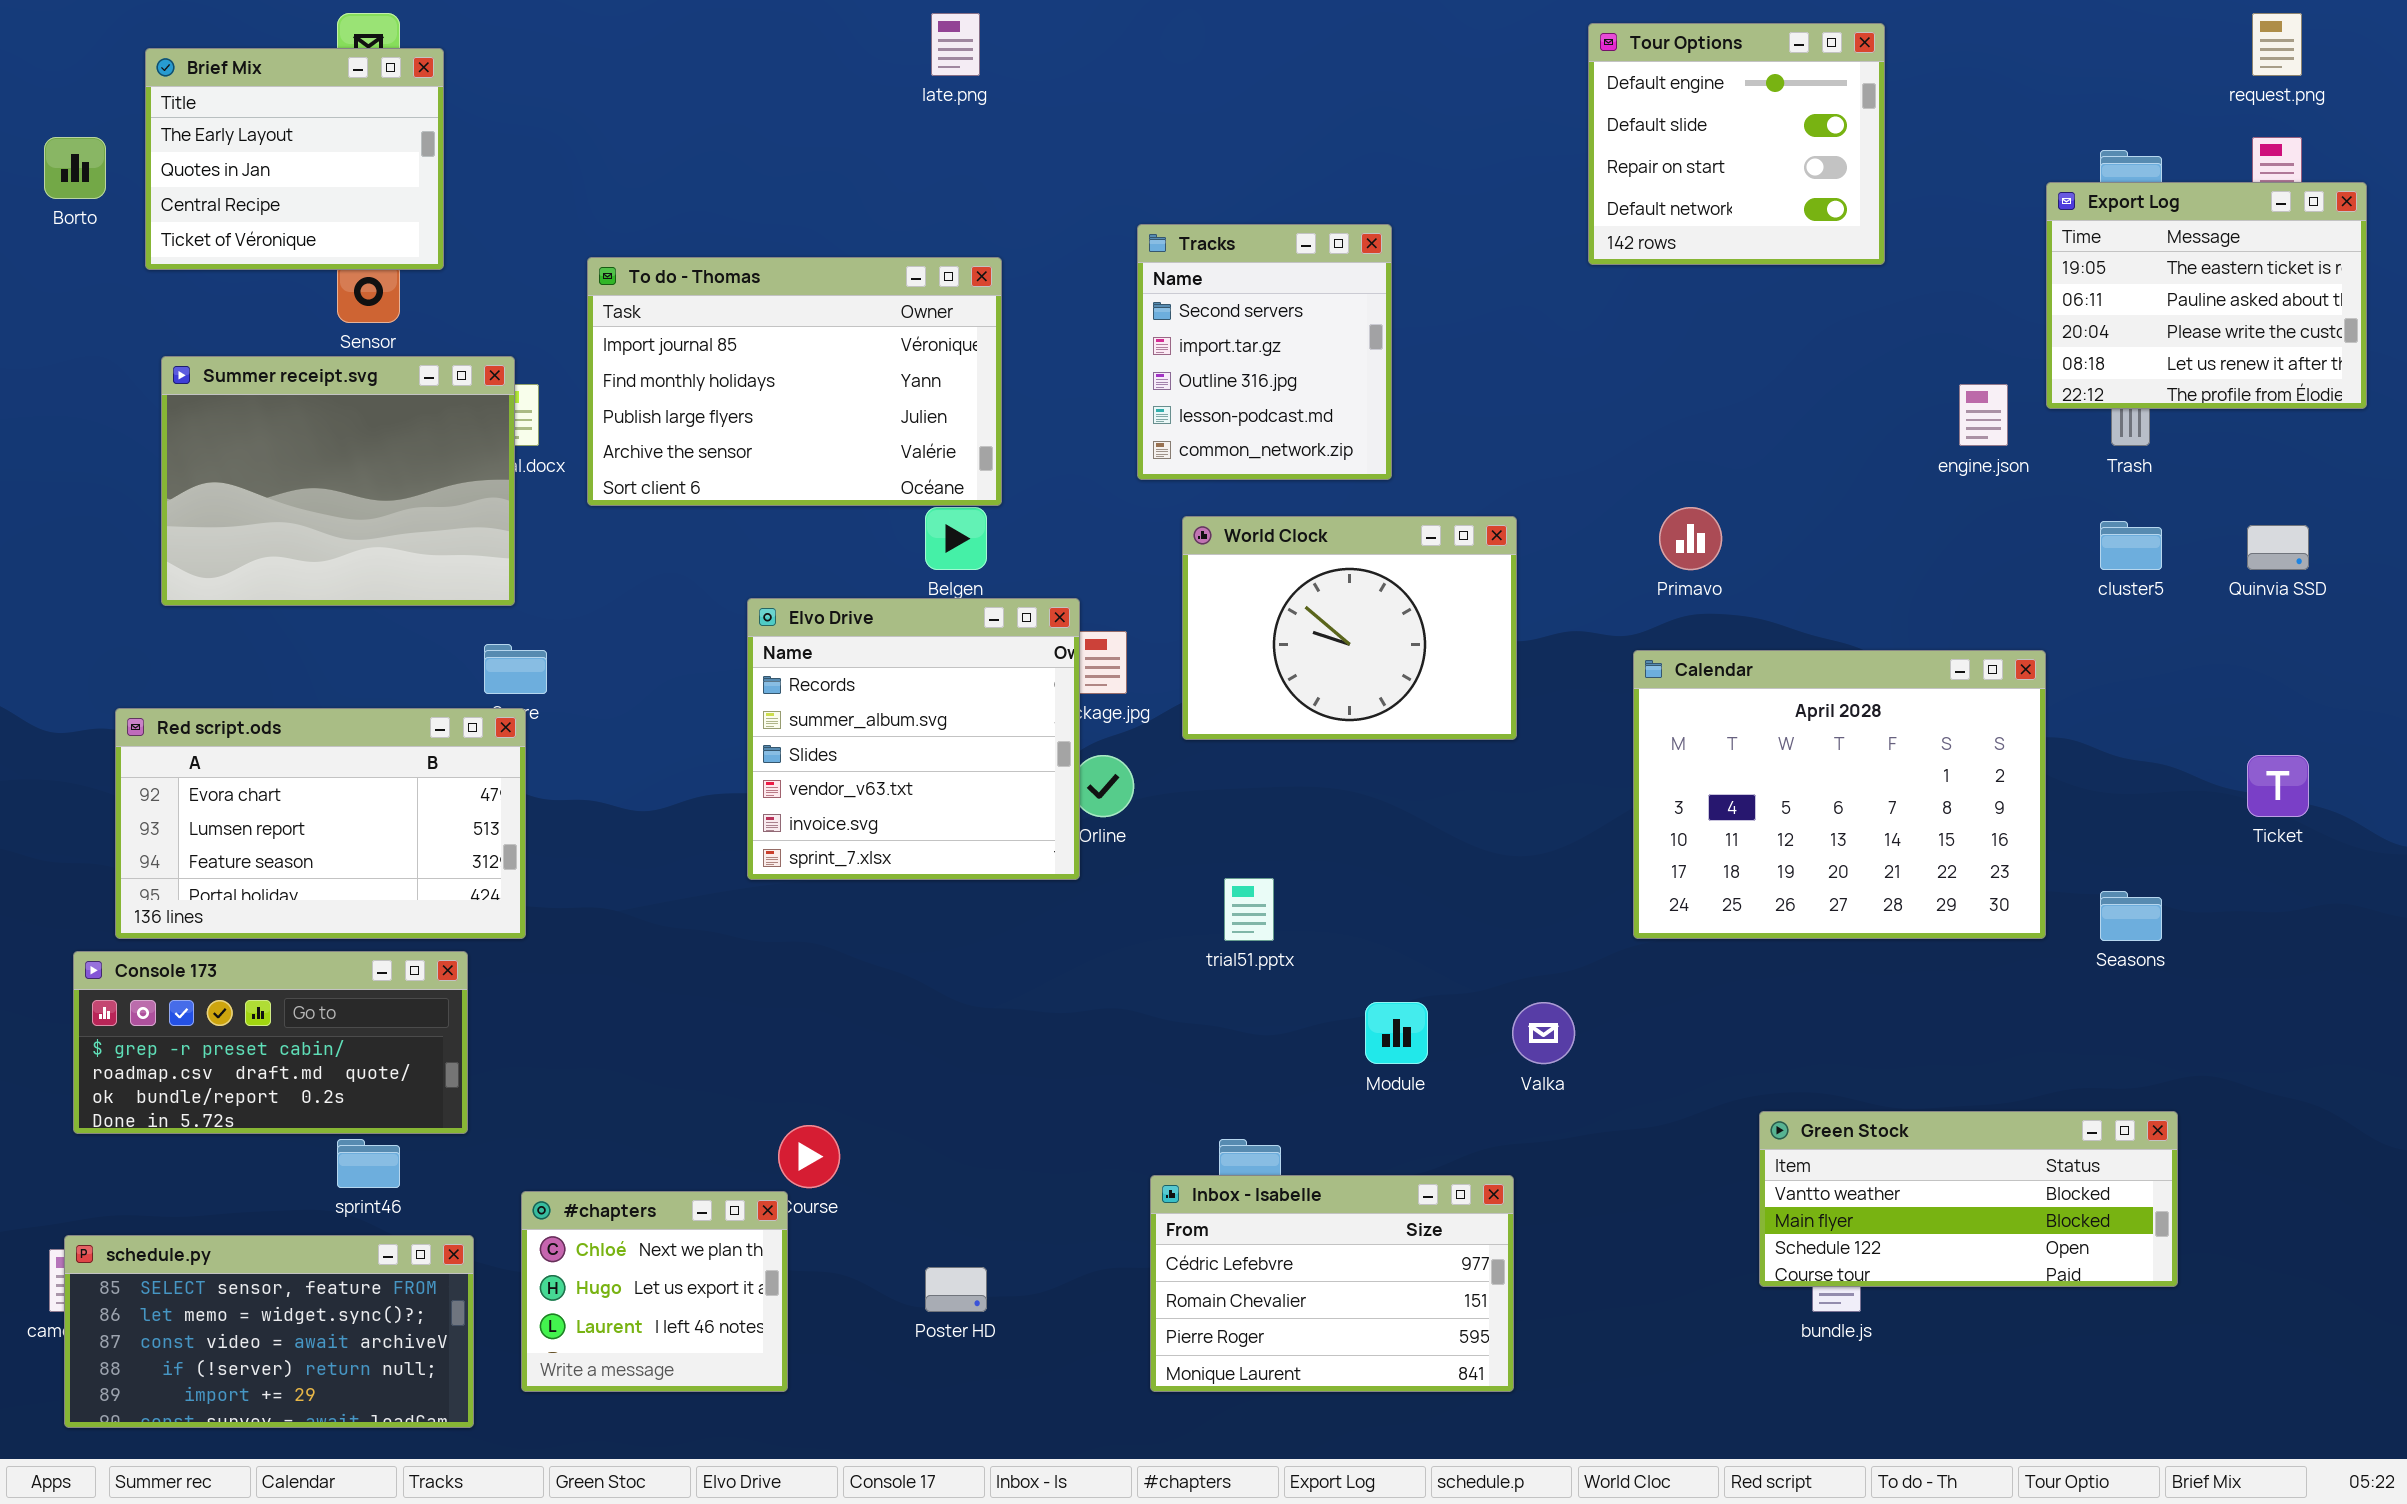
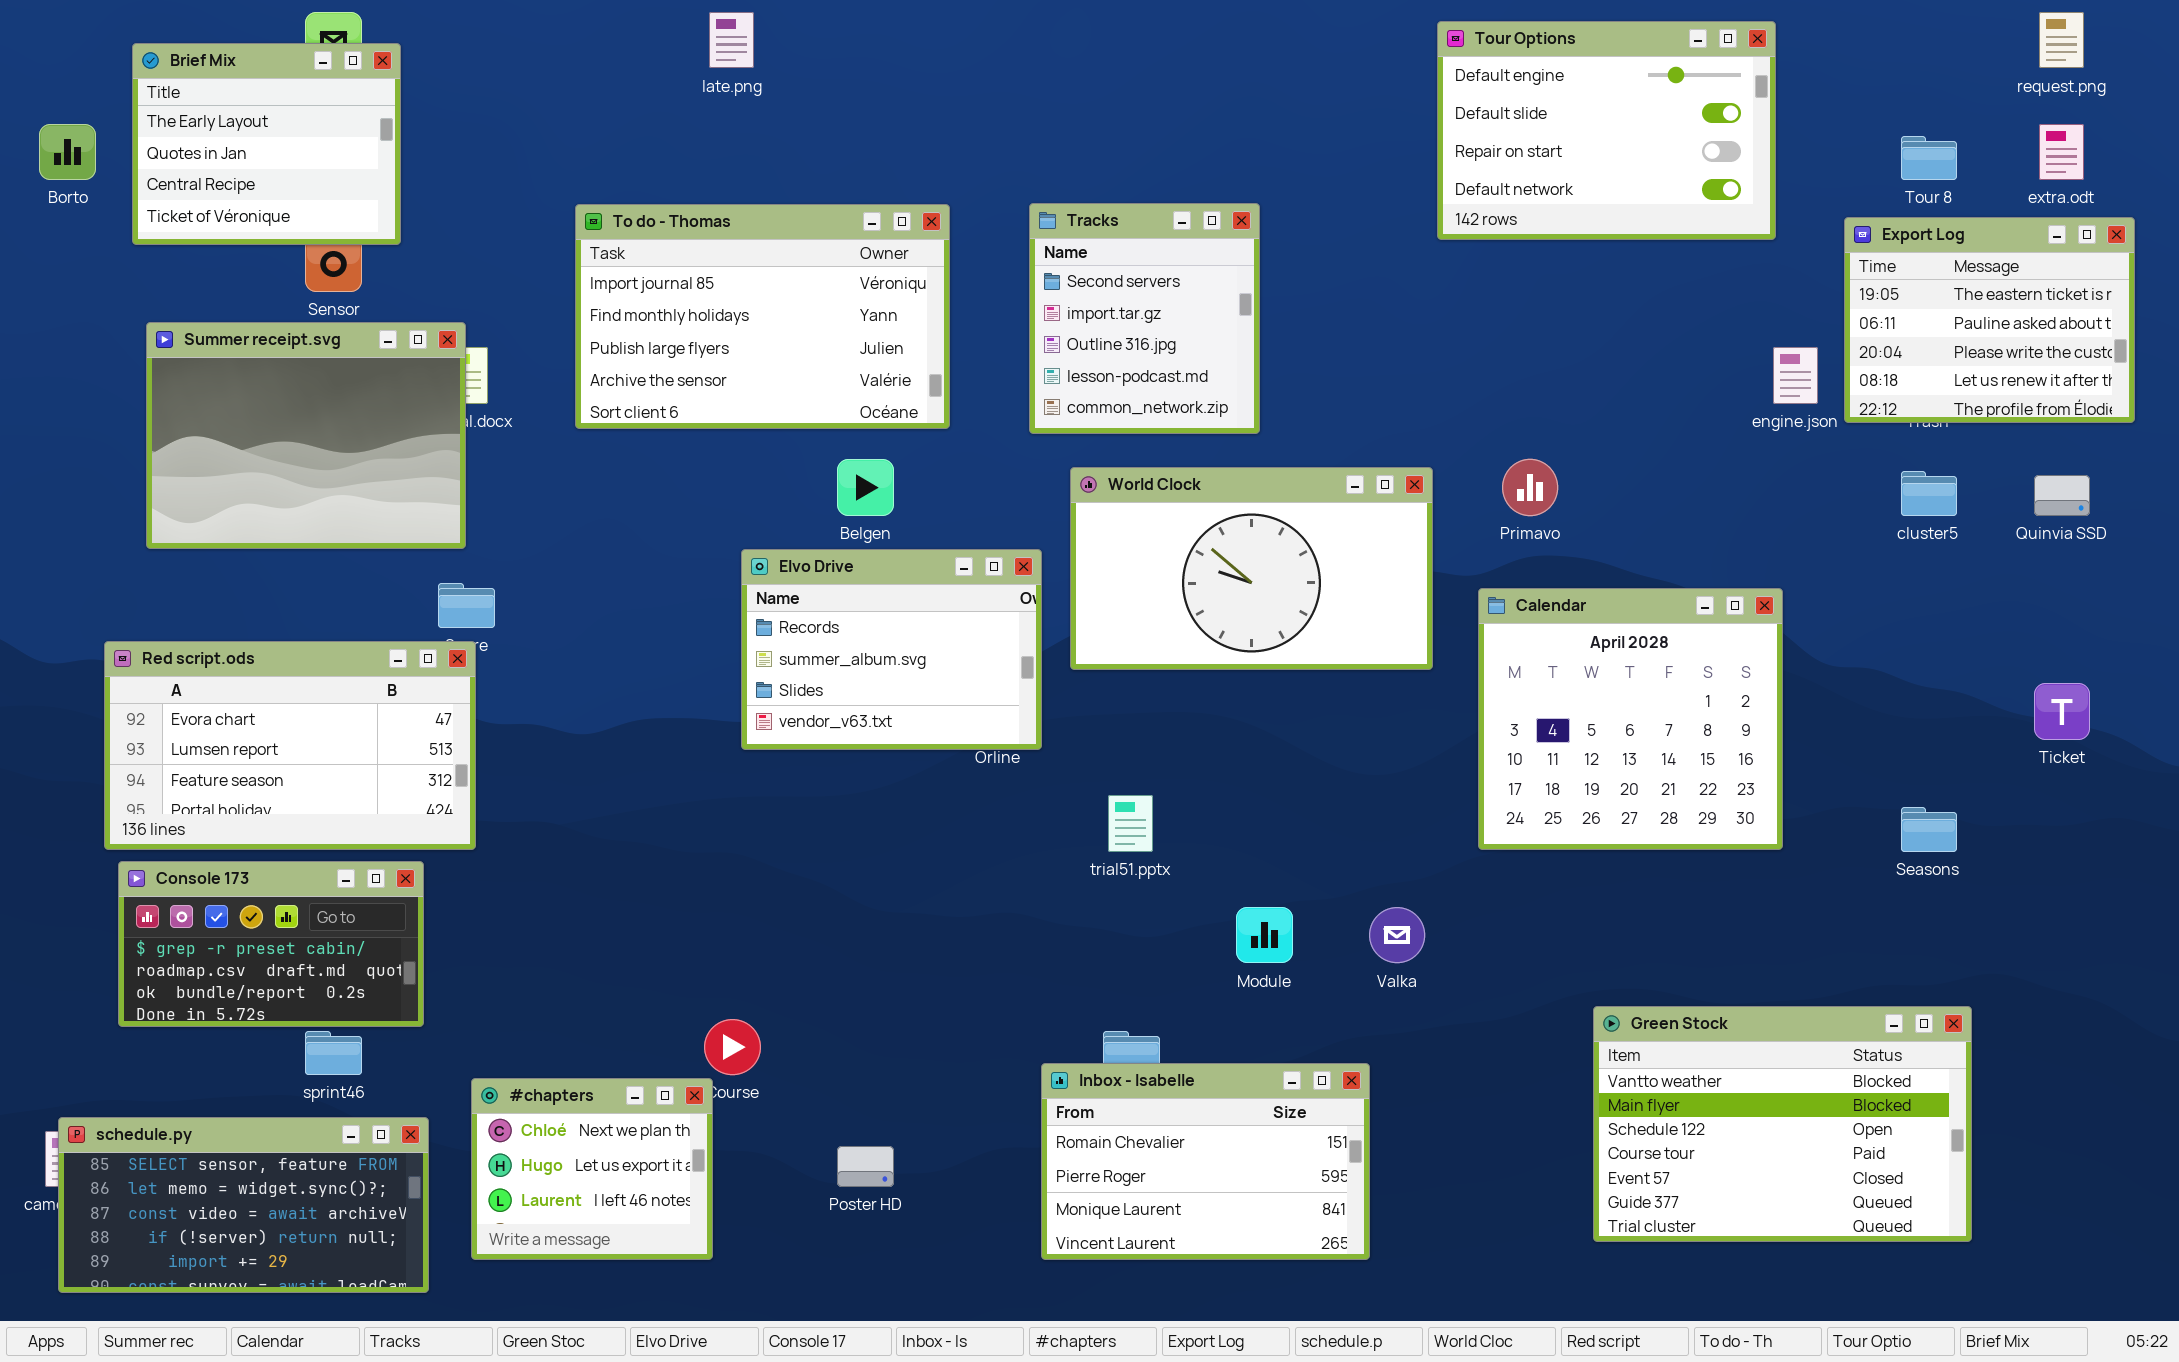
late.png: [931,13,980,76] -> [709,12,754,68], moved
Tour Options: [1588,23,1885,265] -> [1437,21,1776,240], resized
Export Log: [2046,182,2367,409] -> [1844,217,2135,423], moved
To do - Thomas: [587,257,1002,506] -> [575,204,950,429], moved
World Clock: [1182,516,1517,740] -> [1070,467,1433,670], resized
Elvo Drive: [747,598,1080,880] -> [741,549,1042,750], moved, resized
Calendar: [1633,650,2046,939] -> [1478,588,1783,850], resized
Console 173: [73,951,468,1134] -> [118,861,424,1027], resized
Green Stock: [1759,1111,2178,1287] -> [1593,1006,1972,1242], resized
Inbox - Isabelle: [1150,1175,1514,1392] -> [1041,1063,1370,1260], scrolled down 1 row

